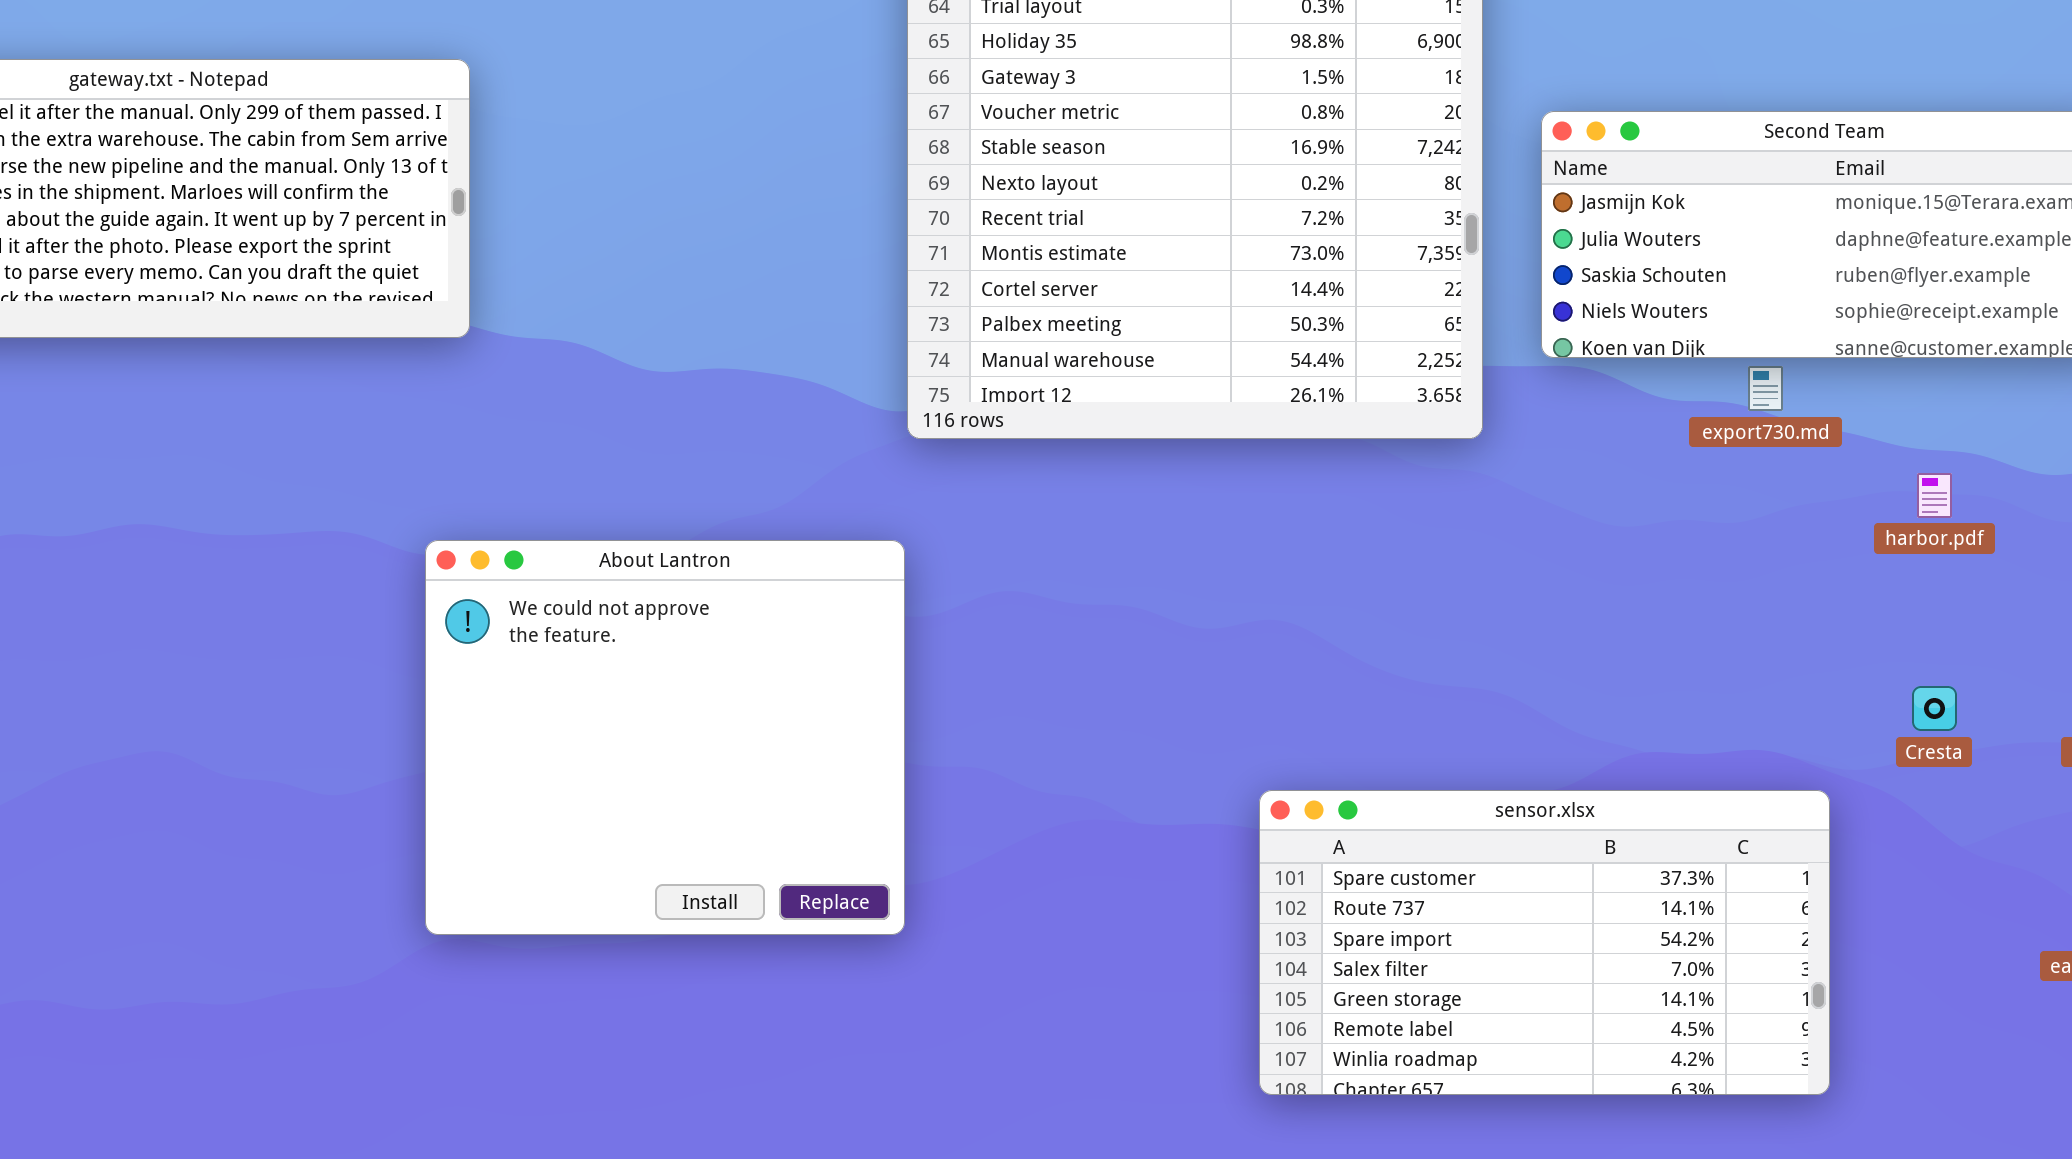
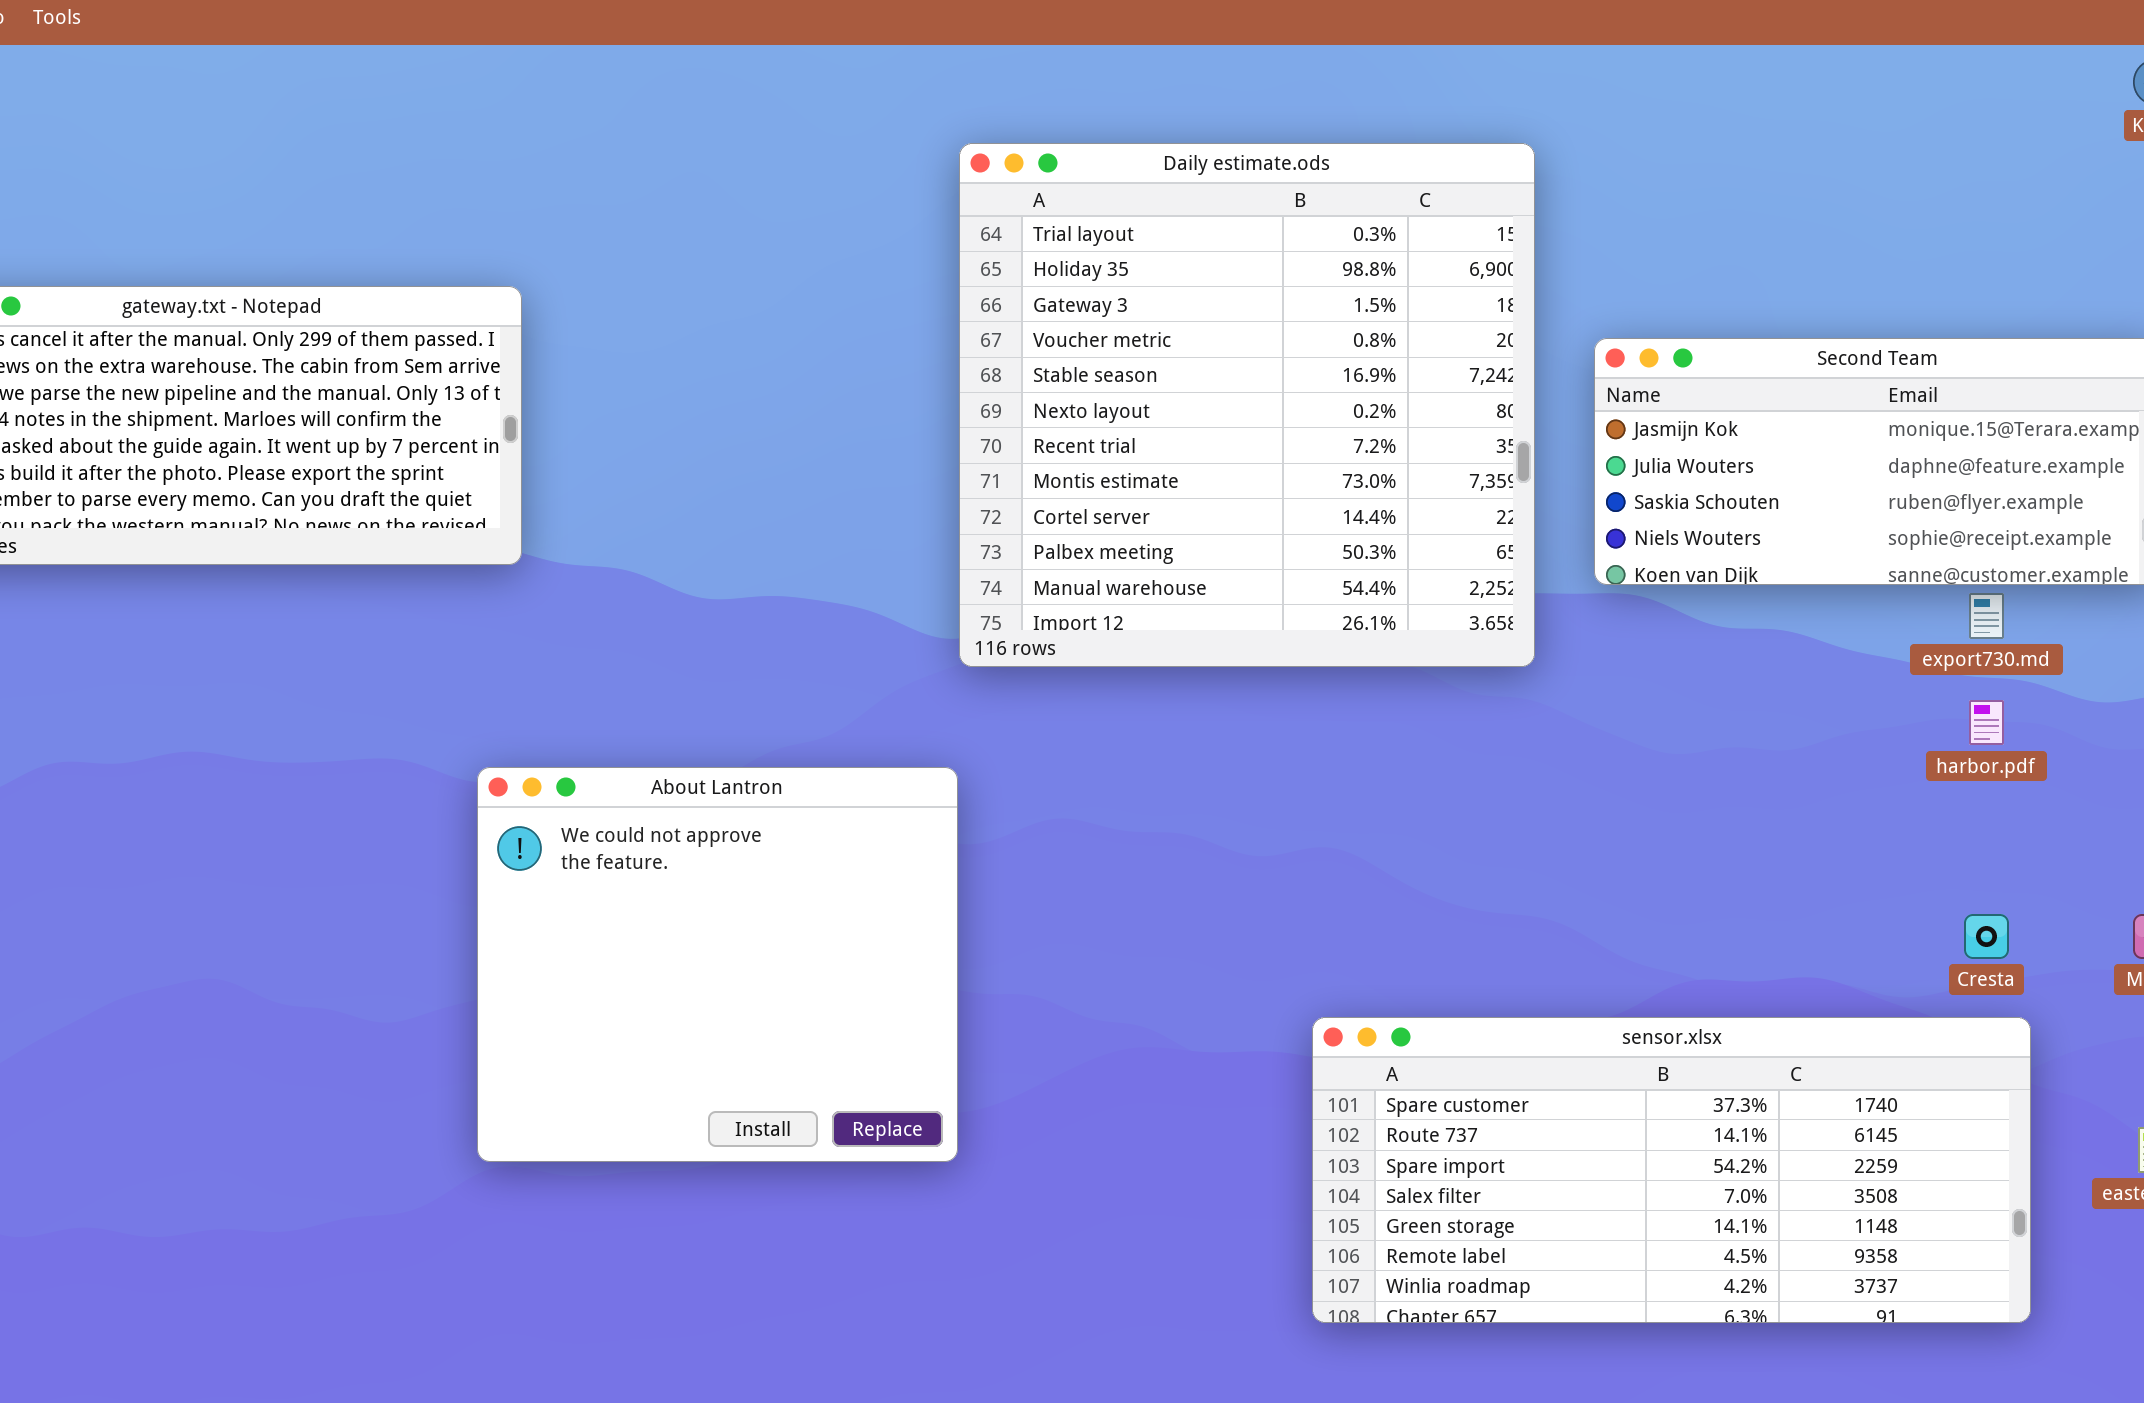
export730.md: [1748,366,1783,411] -> [1969,593,2004,639], moved
sensor.xlsx: [1259,790,1830,1095] -> [1312,1017,2031,1323], resized

